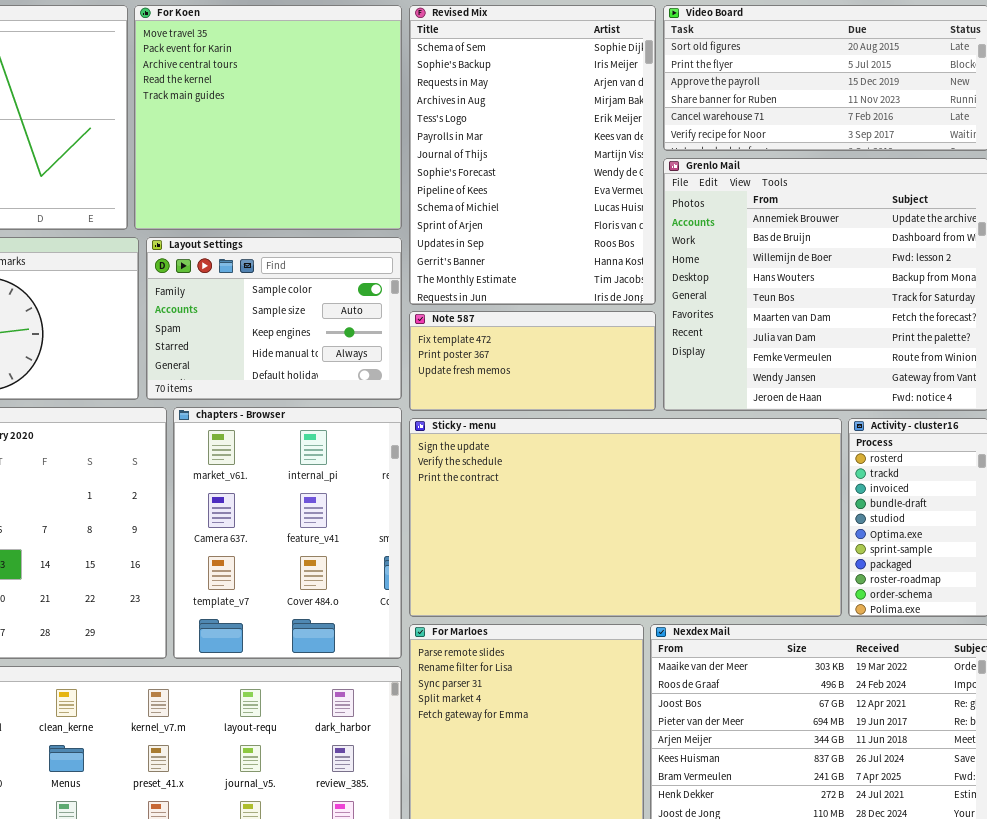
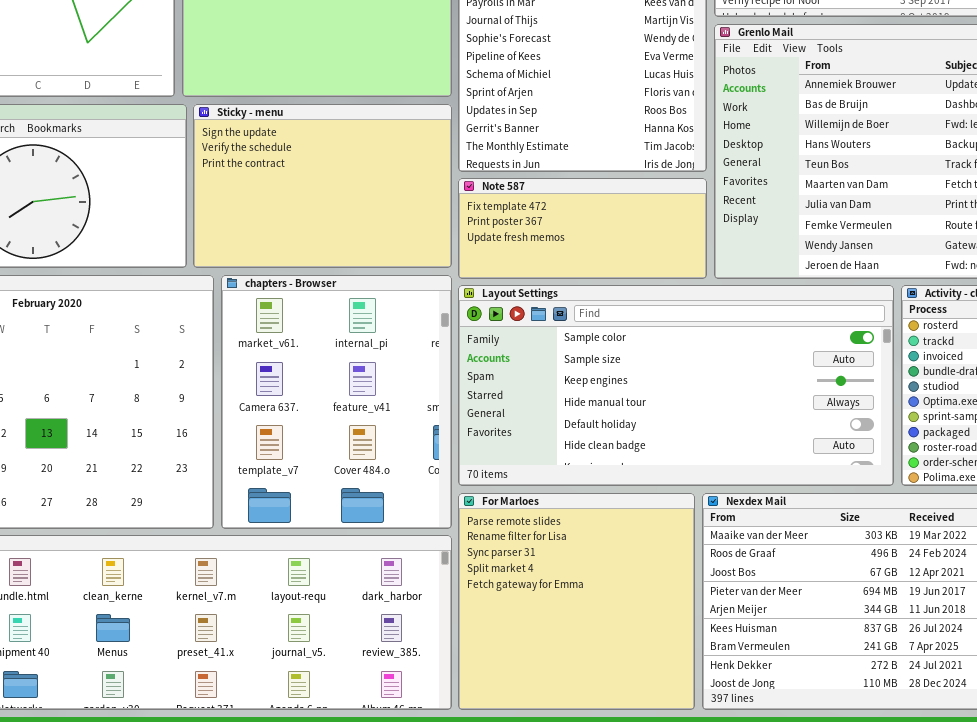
Layout Settings: [146,237,402,400] -> [458,285,894,486], moved, resized
Sticky - menu: [409,418,842,617] -> [193,104,452,268], moved, resized

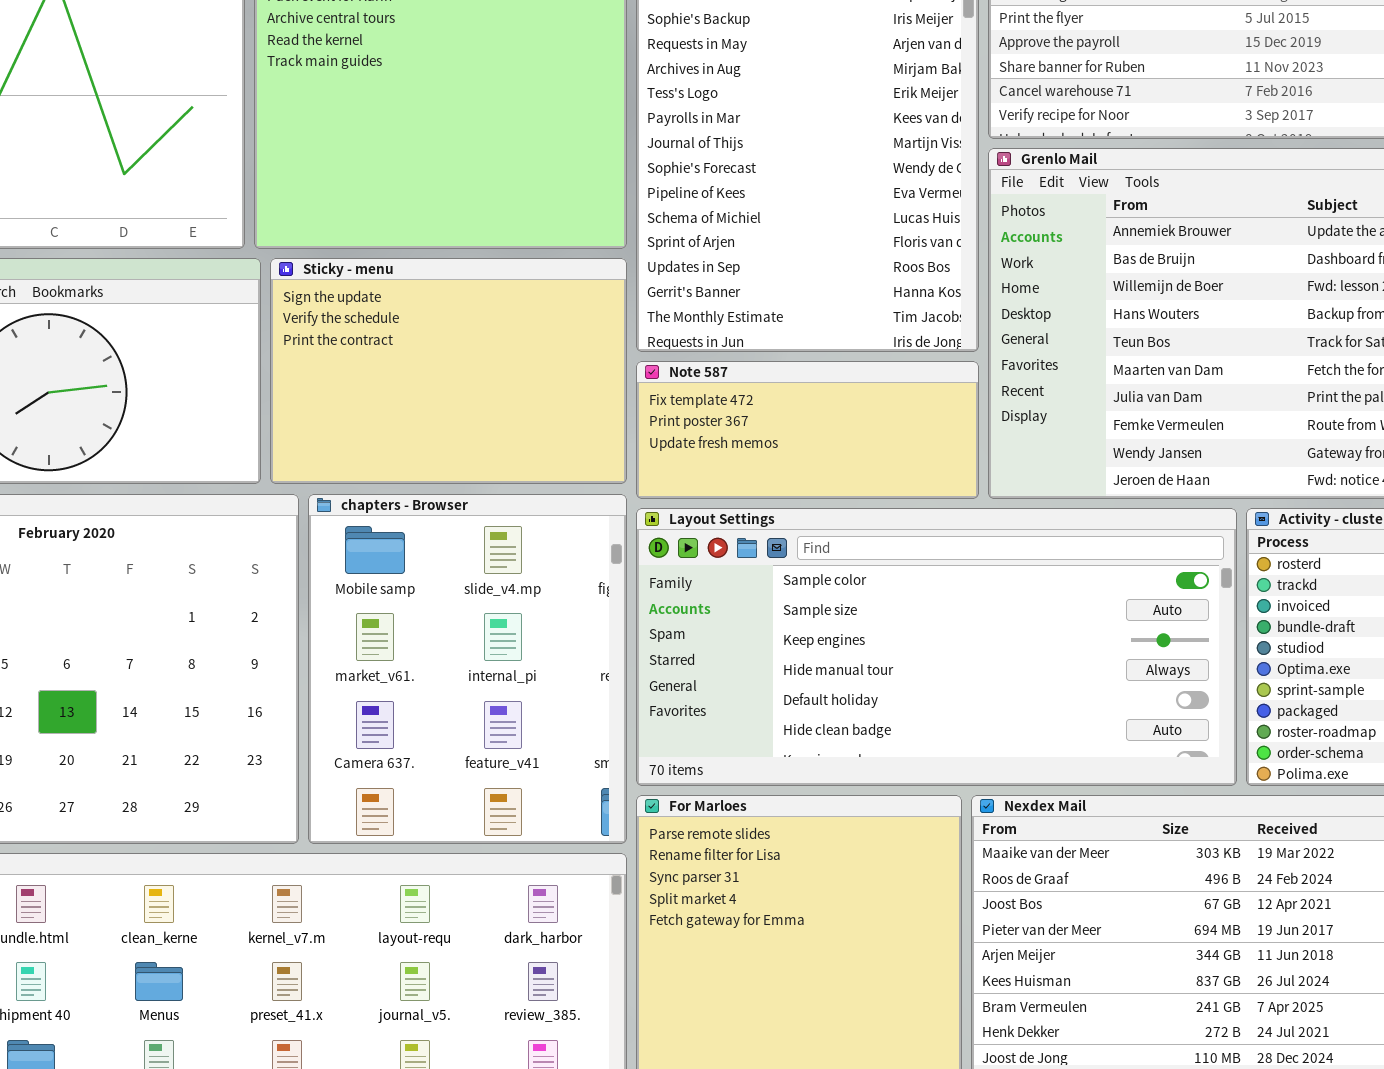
chapters - Browser: [221,275,452,529] -> [308,494,627,844], scrolled up 1 row

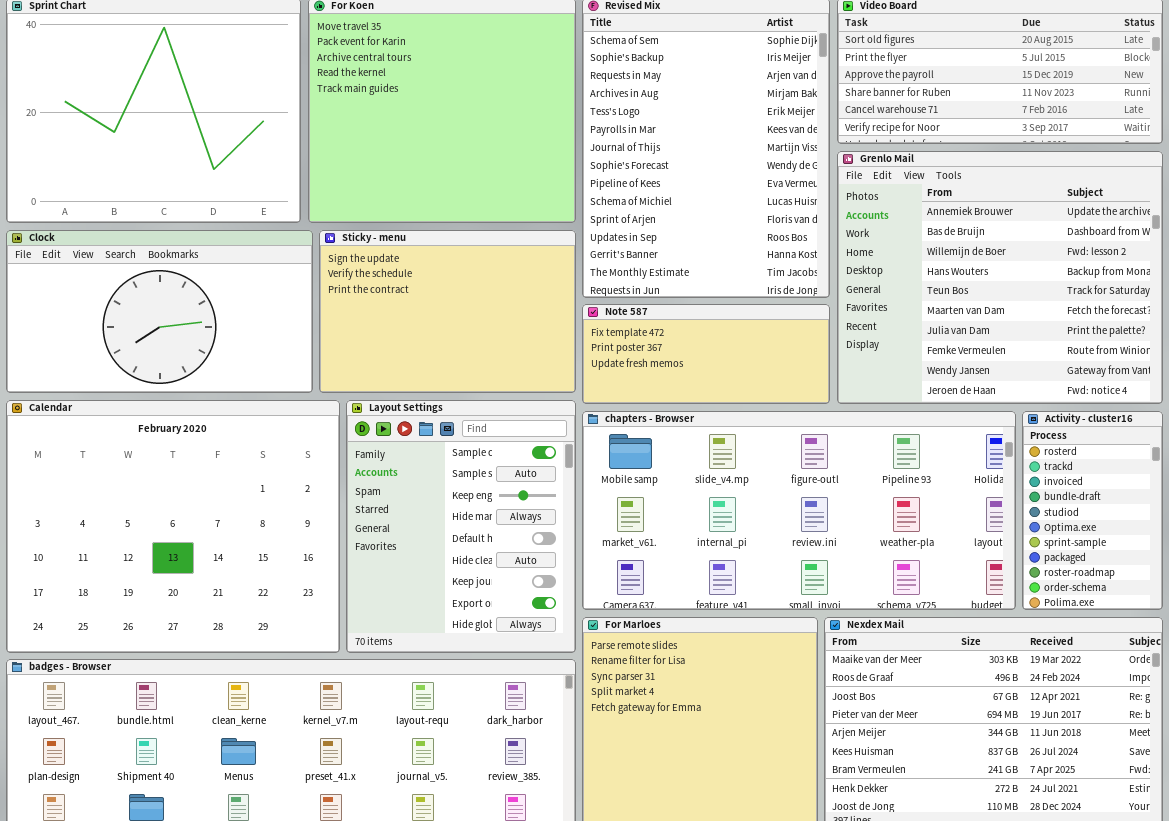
chapters - Browser: [308,494,627,844] -> [582,411,1016,610], moved, resized
Layout Settings: [636,508,1237,786] -> [346,400,576,653], moved, resized

